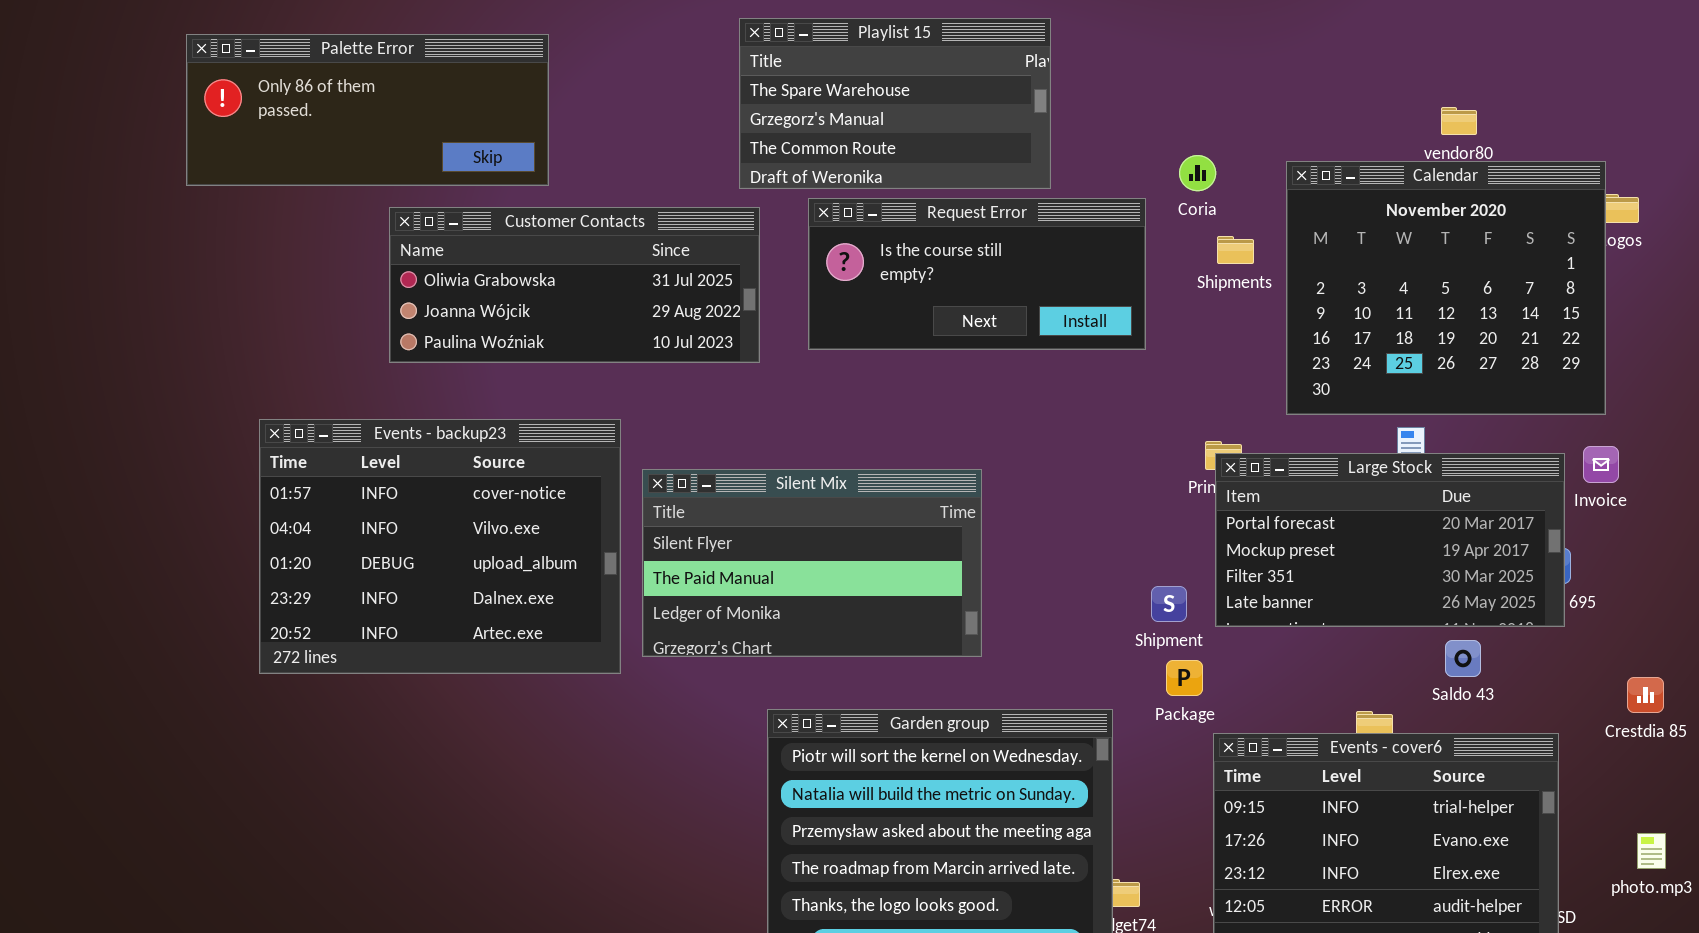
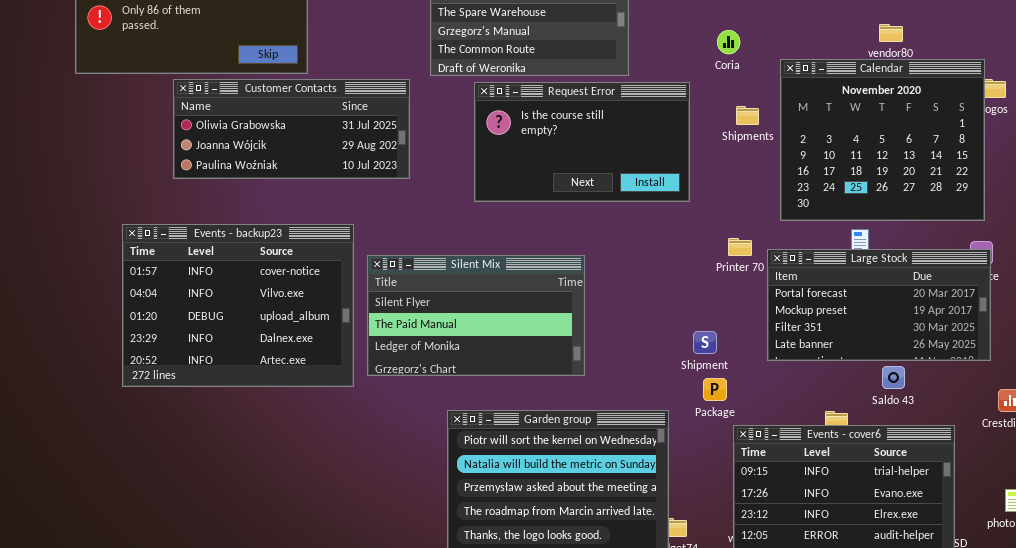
Coria: [1179,155,1216,191] -> [717,30,740,54], moved
Request Error: [808,198,1146,350] -> [474,82,690,202], resized
Customer Contacts: [389,207,760,363] -> [173,79,410,179], moved
Large Stock: [1215,453,1565,627] -> [767,249,991,361], moved

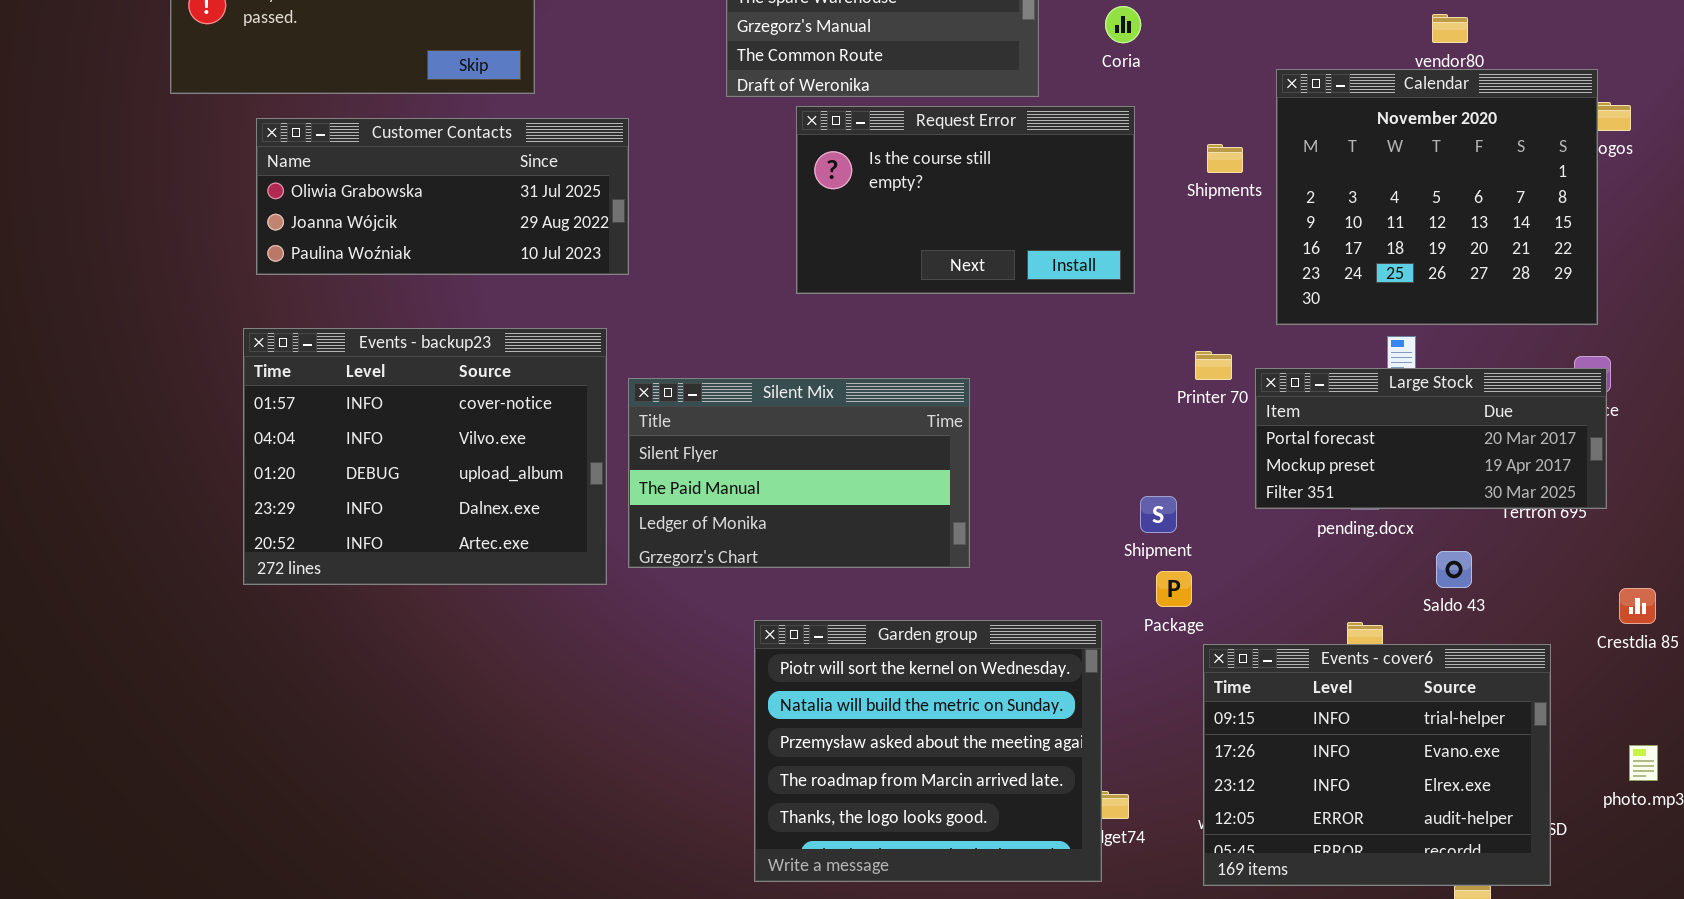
Coria: [717,30,740,54] -> [1105,6,1141,43], moved
Customer Contacts: [173,79,410,179] -> [256,118,629,275], moved
Large Stock: [767,249,991,361] -> [1255,368,1607,509], resized

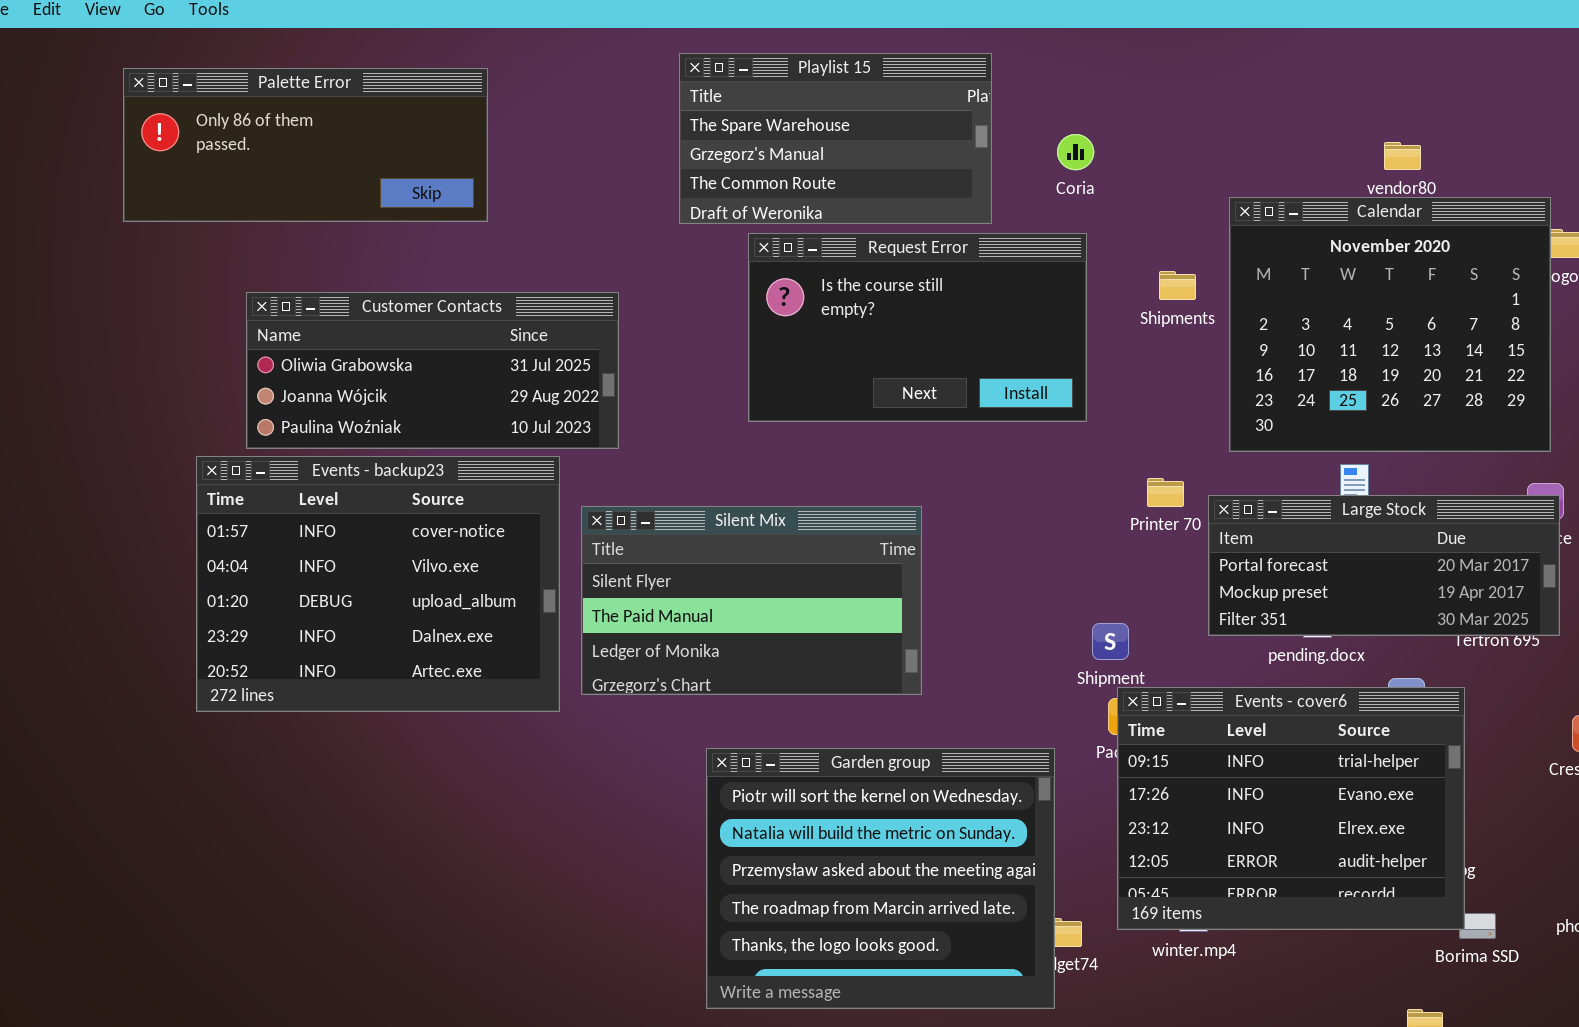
Customer Contacts: [256,118,629,275] -> [246,292,619,449], moved
Events - cover6: [1203,644,1551,886] -> [1117,687,1465,930], moved

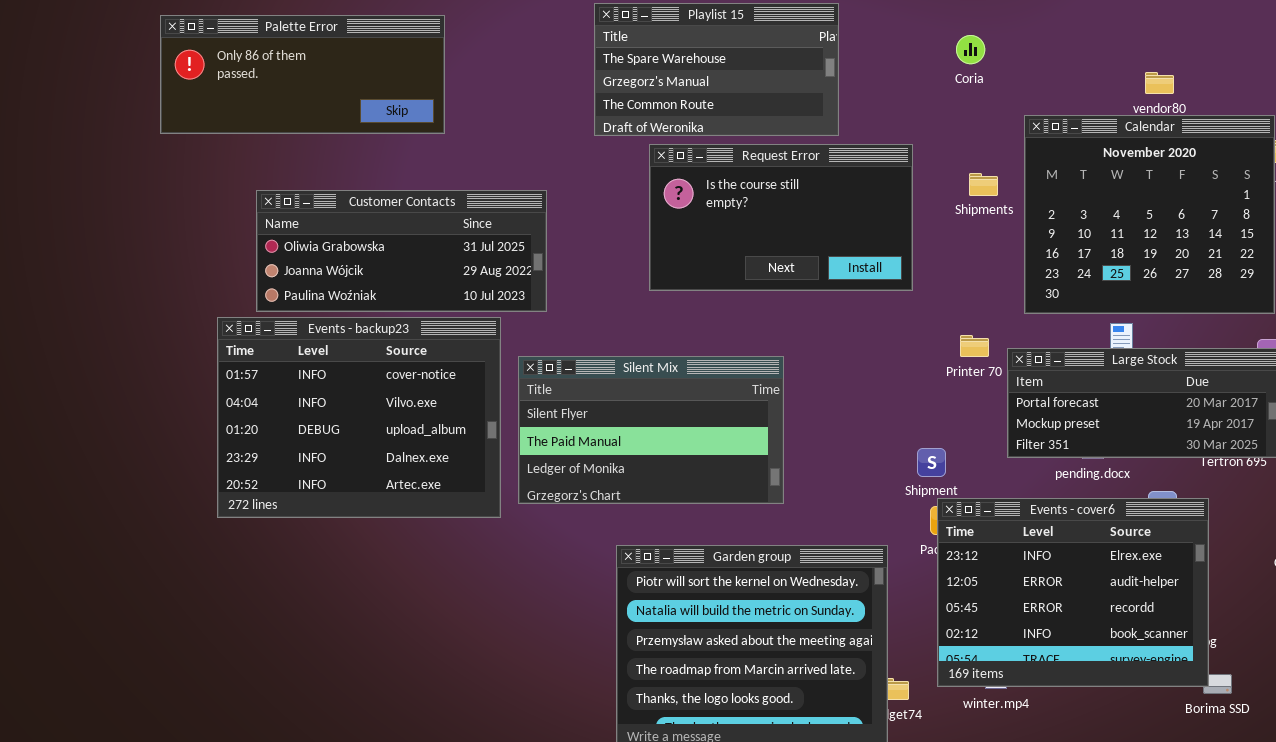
Coria: [1057,134,1094,170] -> [956,35,985,64], moved
Events - cover6: [1117,687,1465,930] -> [937,498,1209,687], scrolled down 2 rows

